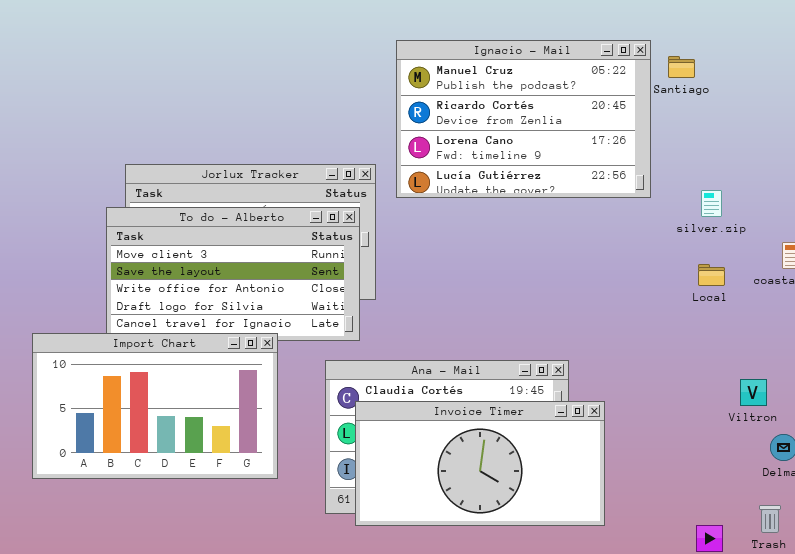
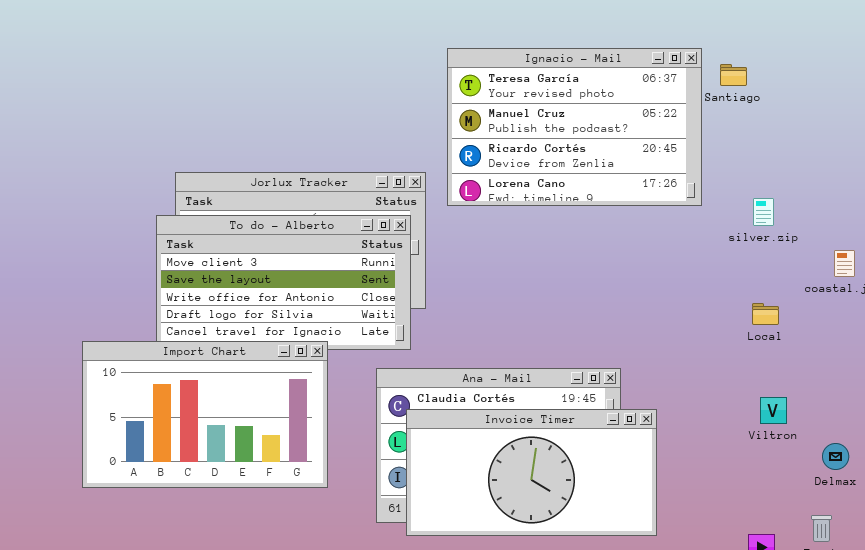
Ignacio - Mail: [396,40,651,198] -> [447,48,702,206], scrolled up 1 row
Local: [698,264,725,286] -> [752,303,779,325], moved
Viltron: [740,379,767,406] -> [760,397,787,424], moved

